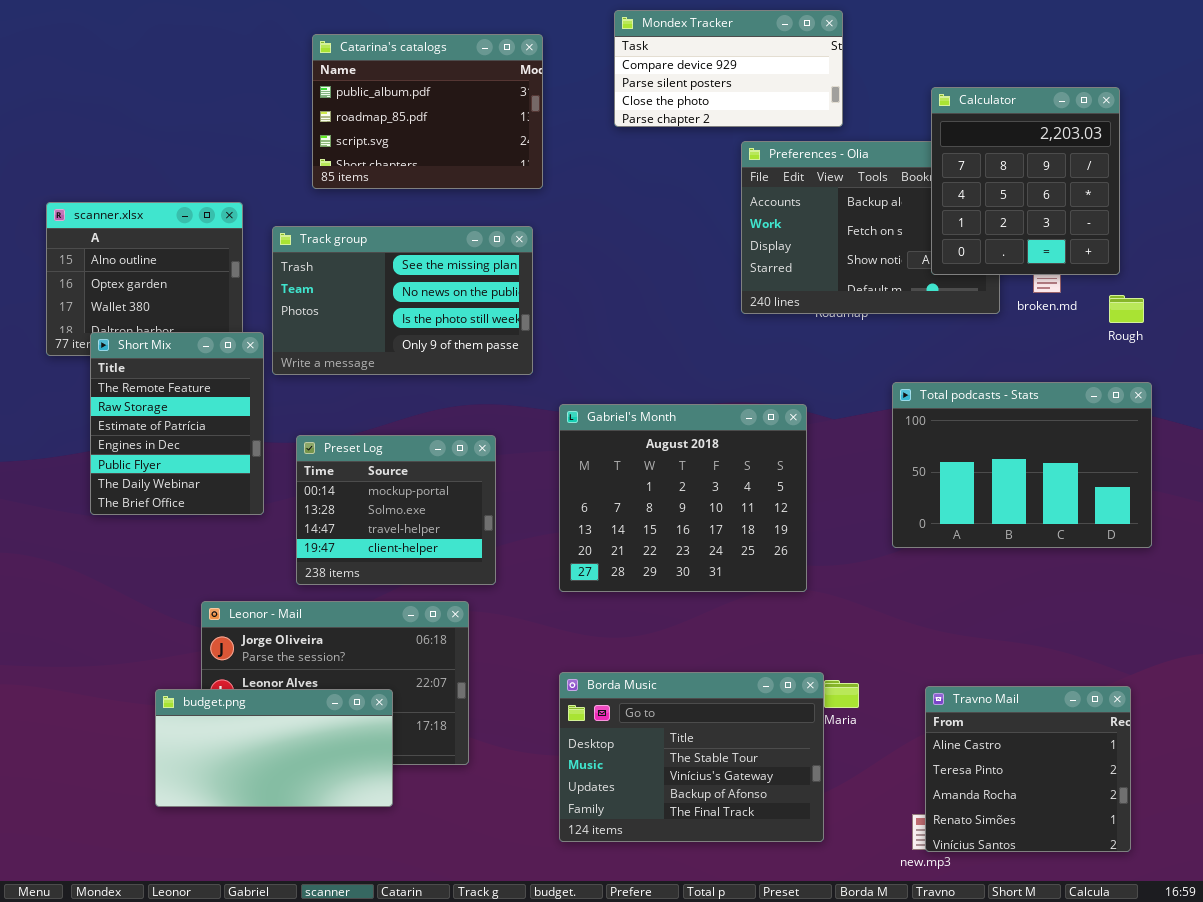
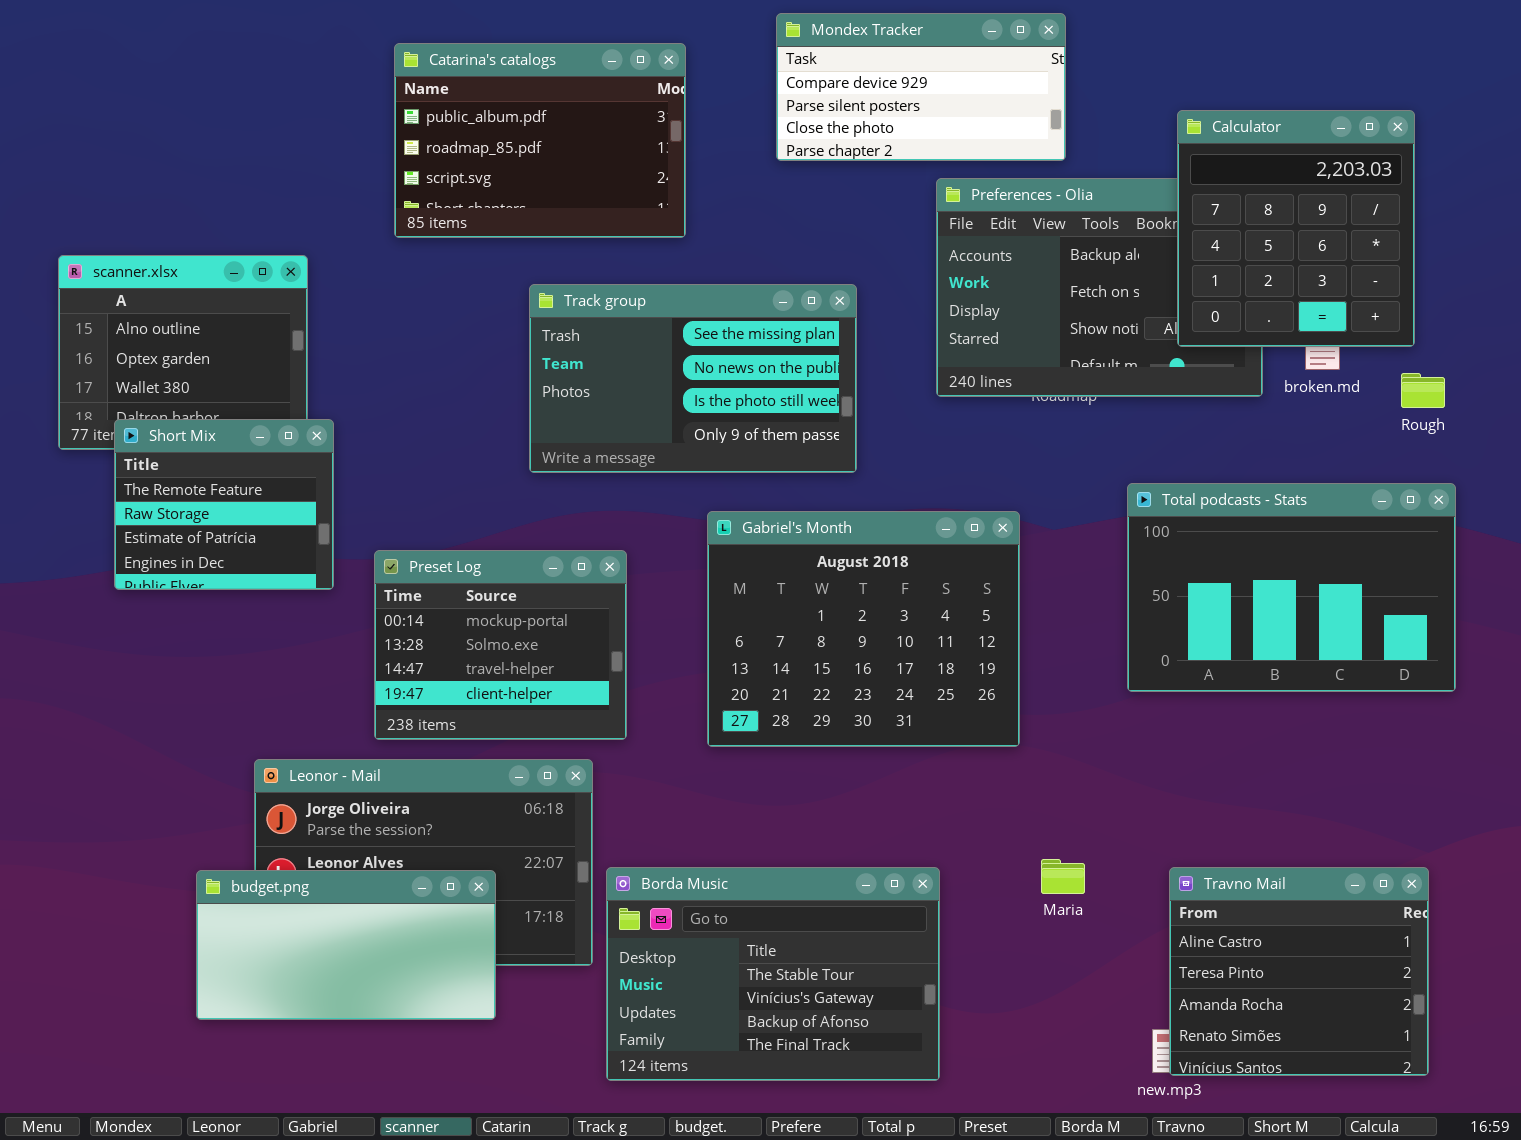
Track group: [272,226,533,375] -> [529,284,857,473], moved
Short Mix: [90,332,264,515] -> [114,419,334,590], resized
Borda Music: [559,672,824,842] -> [606,867,940,1081], moved

